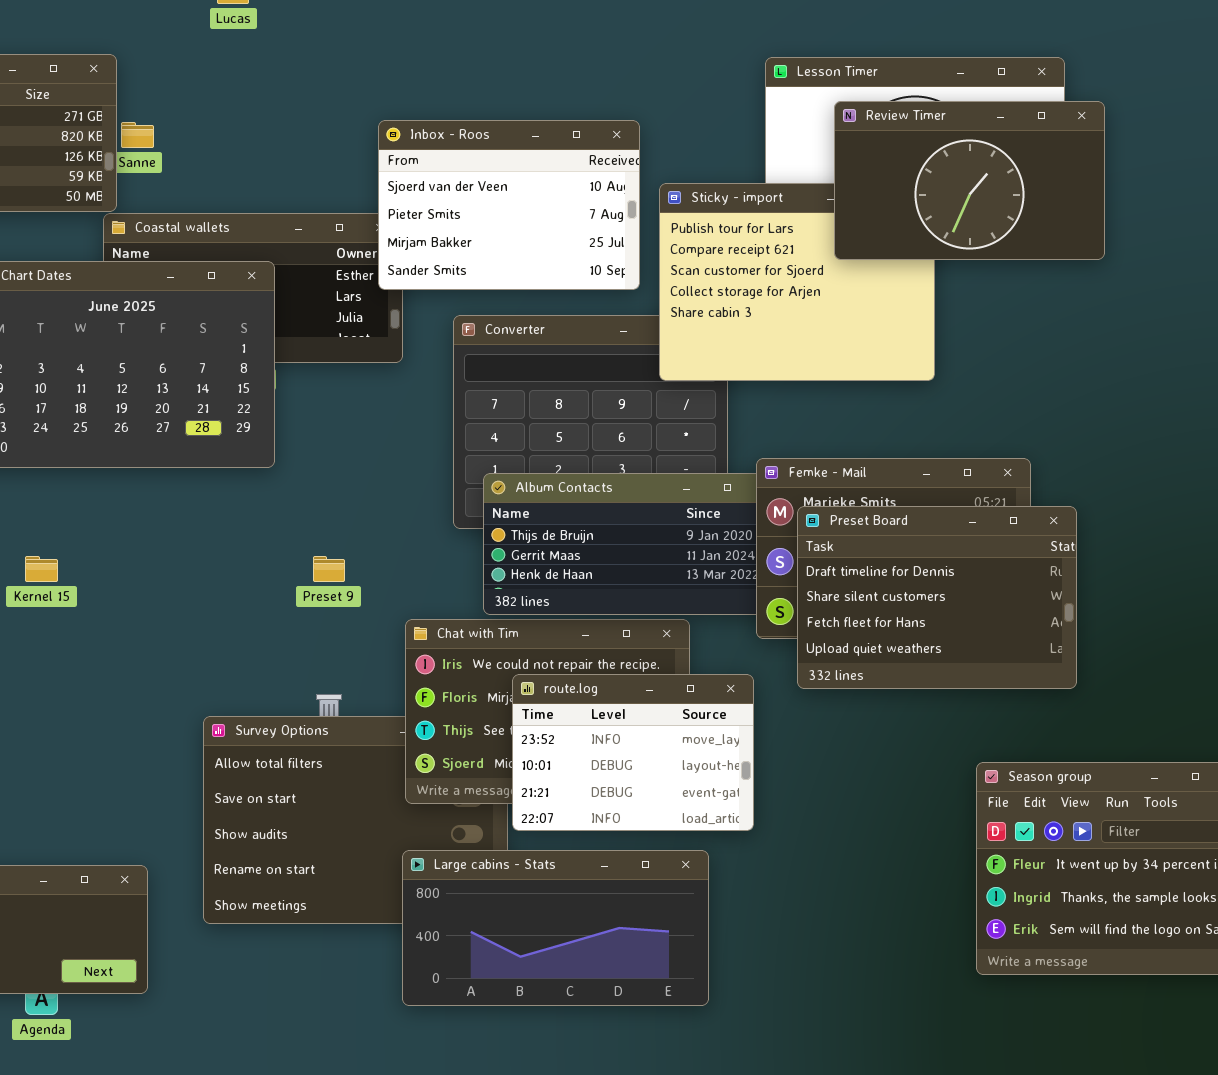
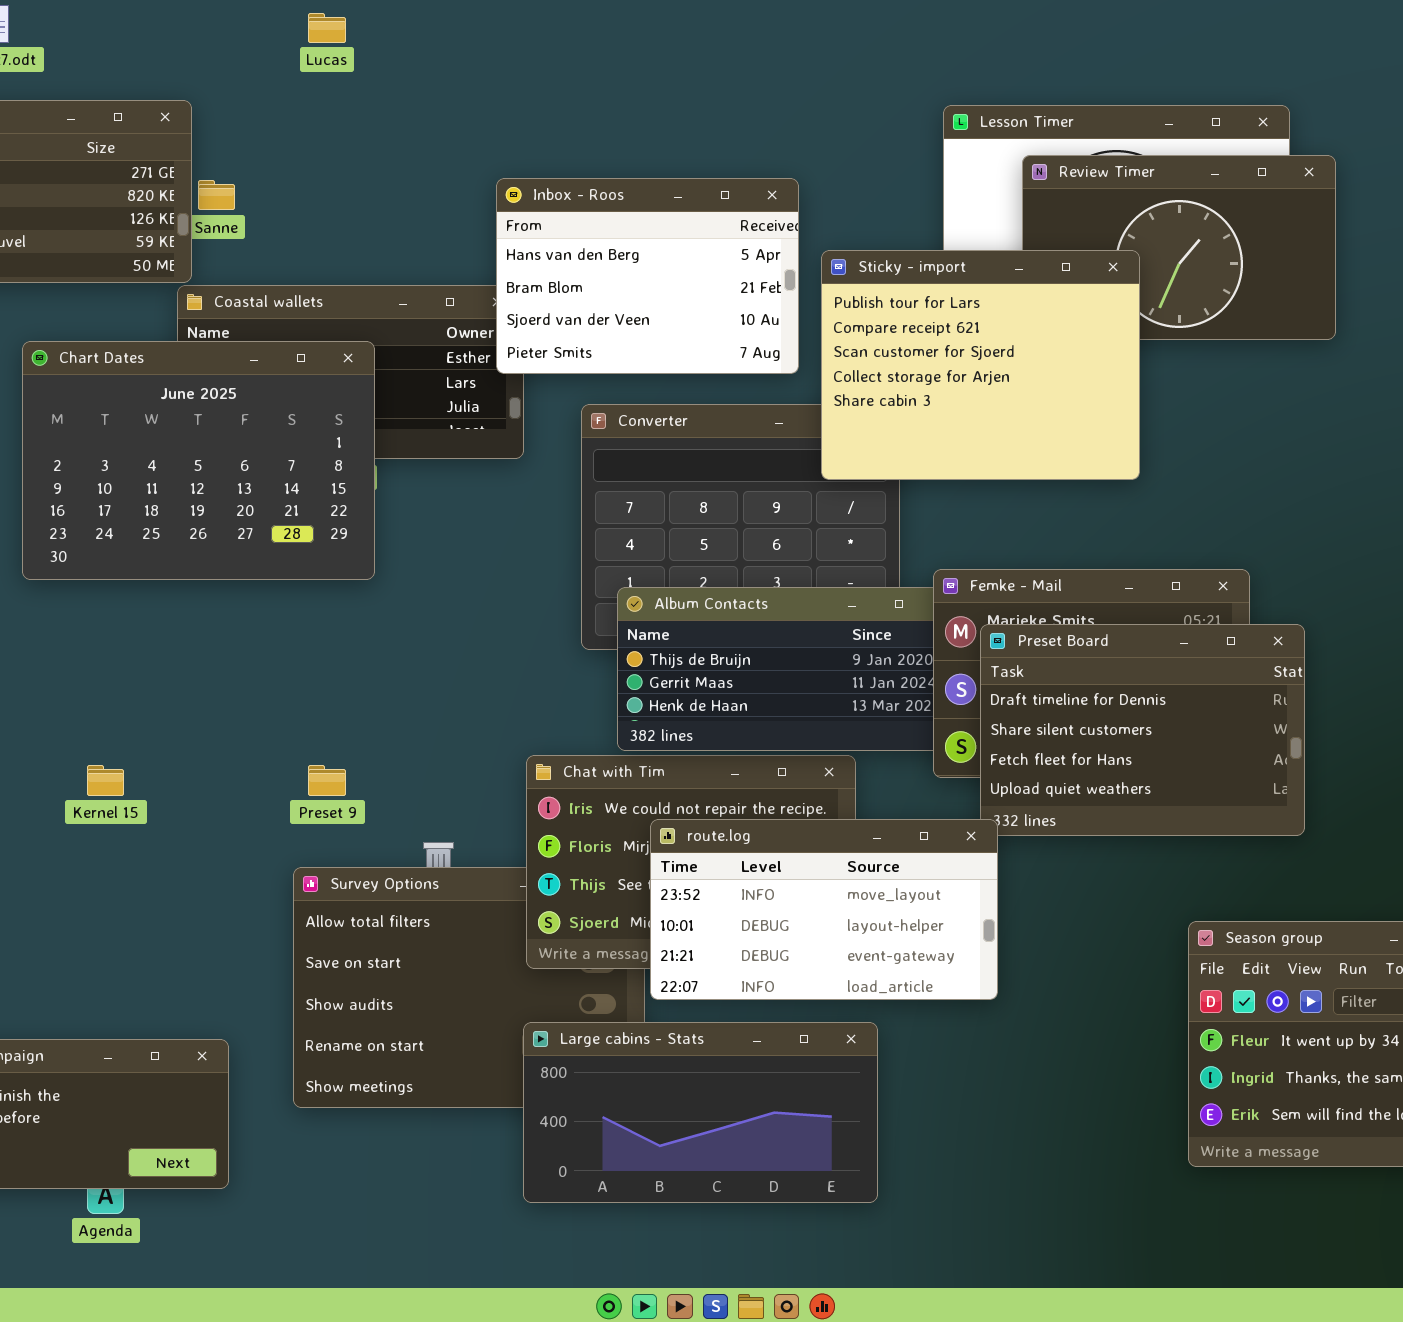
Inbox - Roos: [378,120,640,290] -> [496,178,799,374], scrolled up 2 rows
Sticky - import: [659,183,935,381] -> [821,250,1140,480], raised
Kernel 15: [25,556,58,582] -> [87,765,124,796], moved
Preset 9: [313,556,345,582] -> [308,765,346,796], moved
route.log: [512,674,754,831] -> [650,819,998,1000], resized

